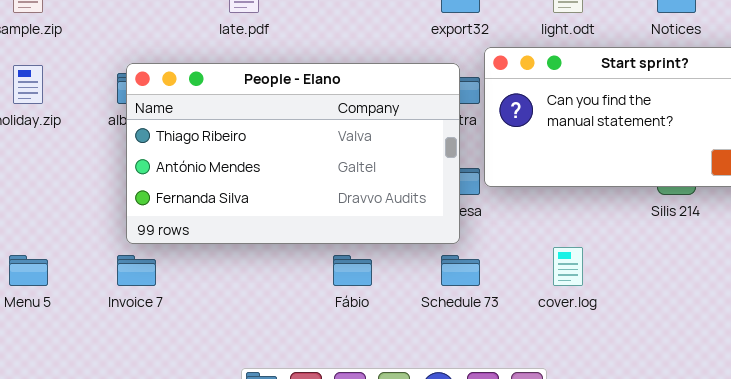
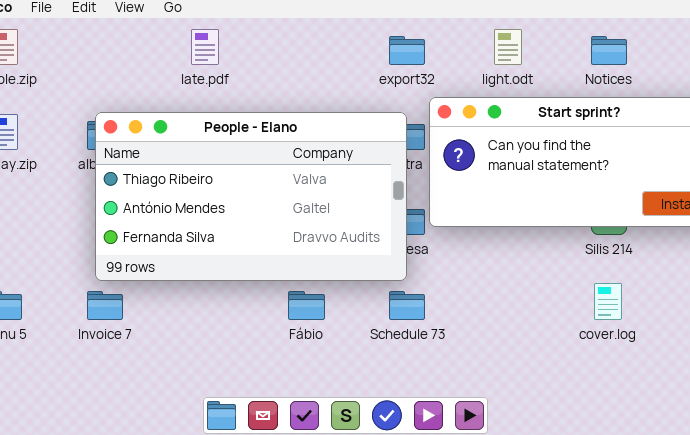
cover.log: [553,247,583,286] -> [594,283,622,320], moved

